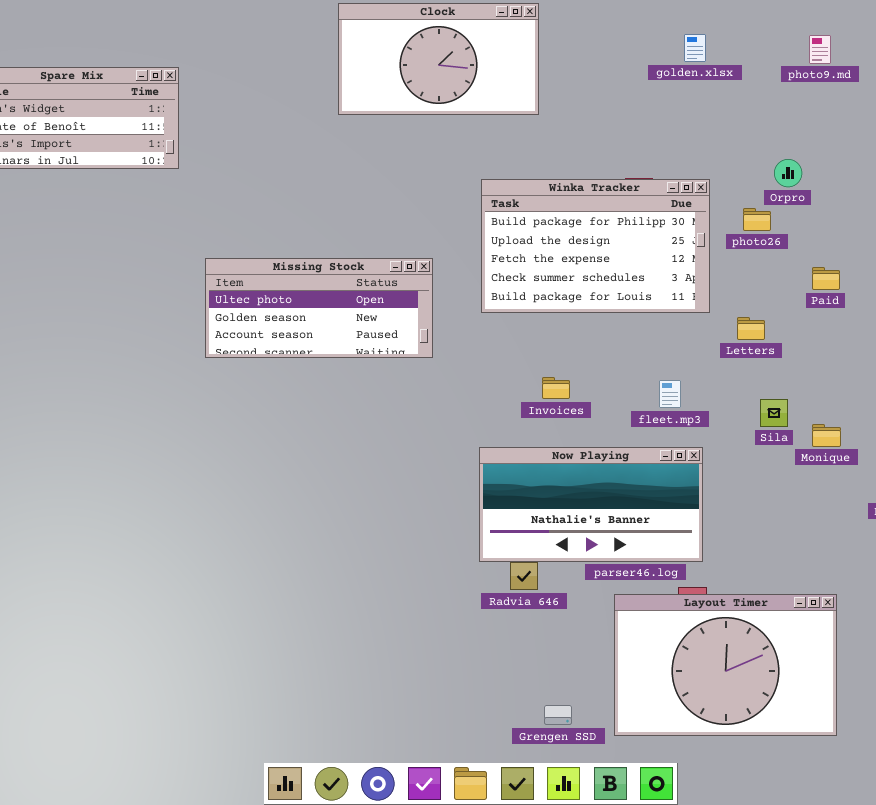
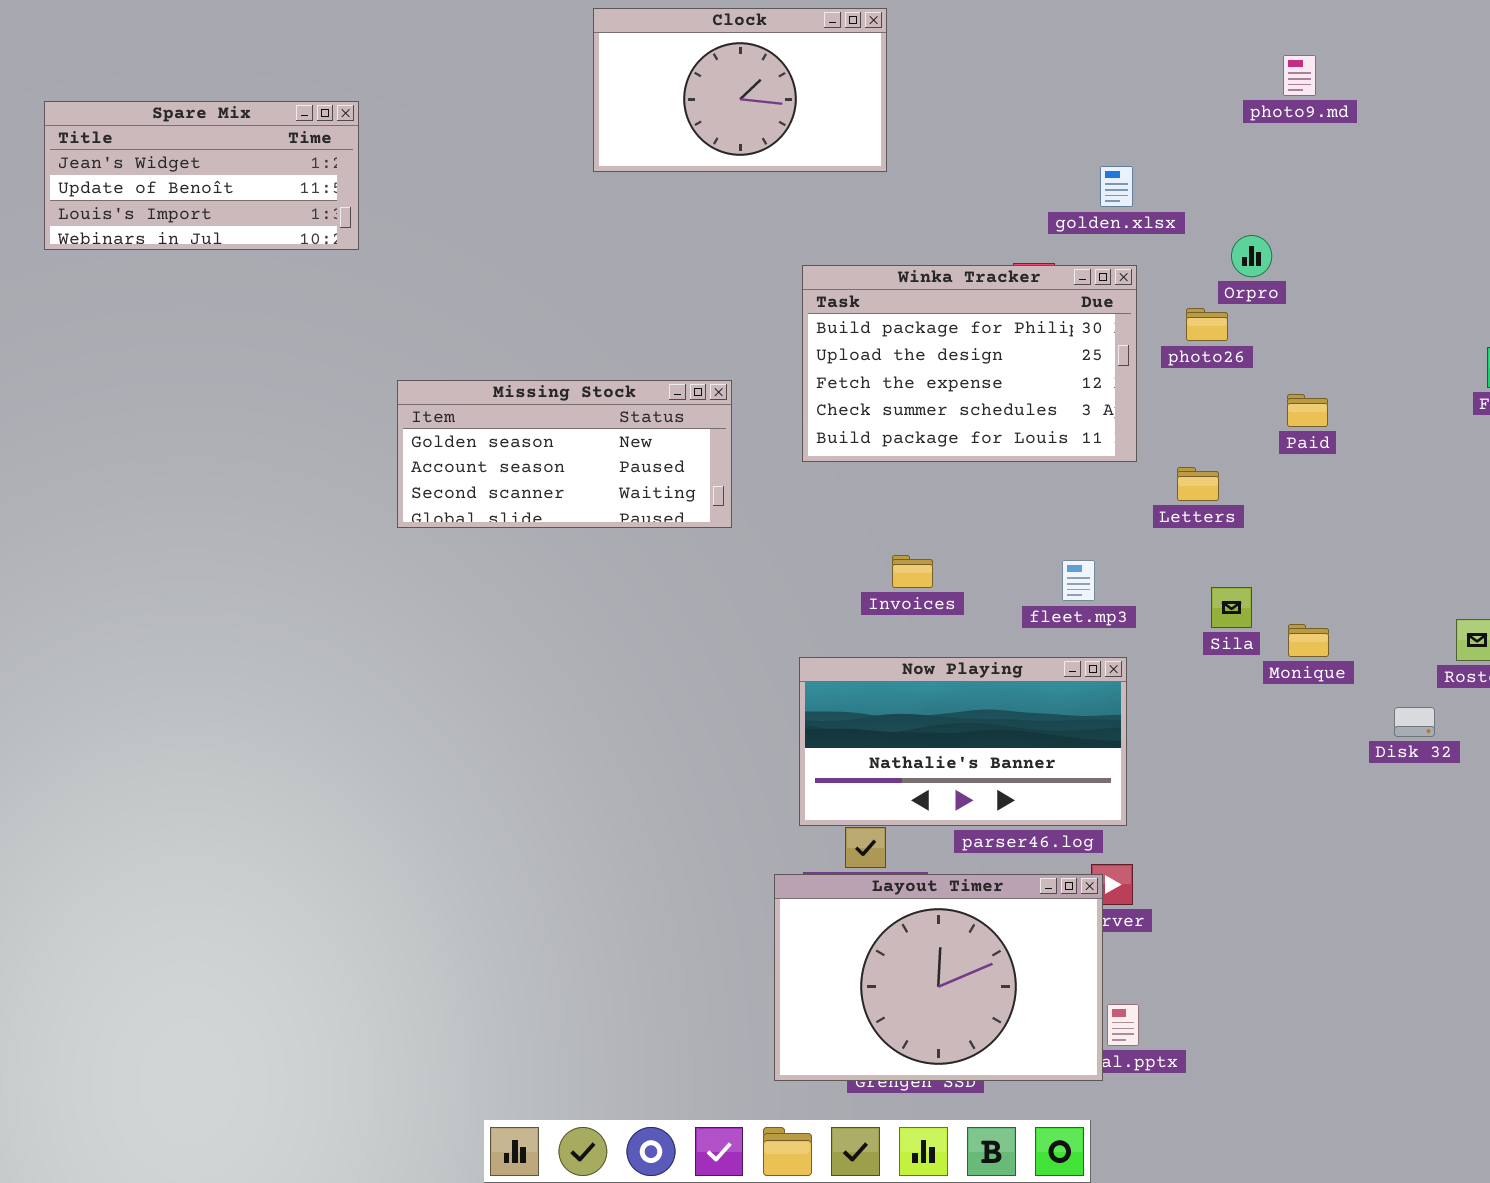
golden.xlsx: [684,34,706,62] -> [1100,166,1133,207], moved
Missing Stock: [205,258,433,358] -> [397,380,732,528], scrolled down 1 row
Layout Timer: [614,594,837,736] -> [774,874,1103,1081], moved

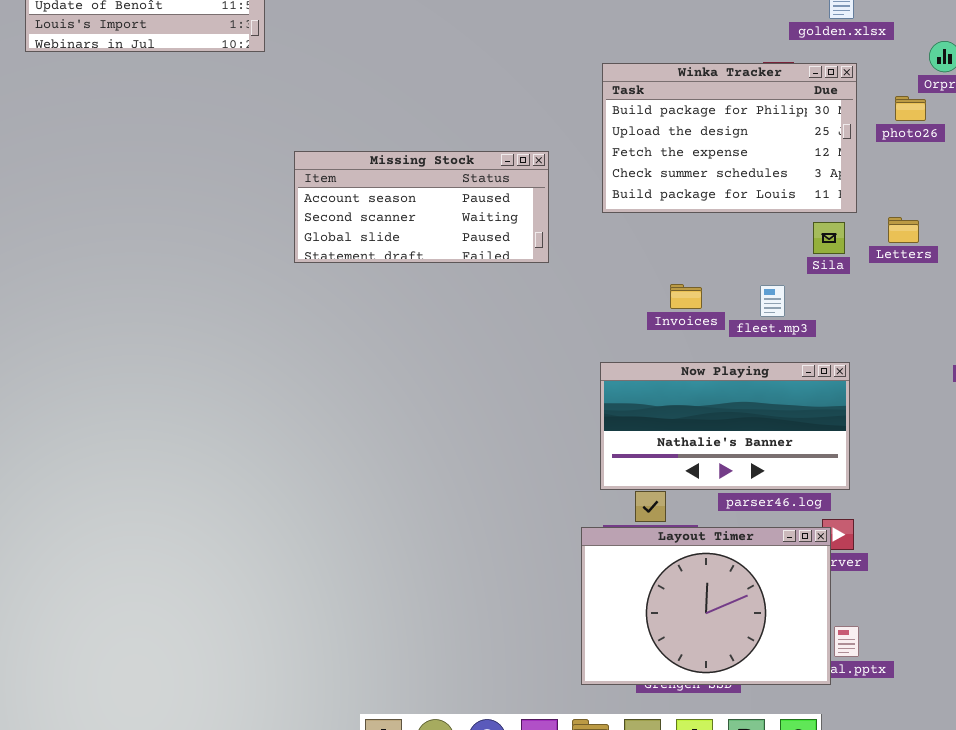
Missing Stock: [397,380,732,528] -> [294,151,549,263], scrolled down 1 row
fleet.mp3: [1062,560,1095,601] -> [760,285,785,317], moved
Sila: [1211,587,1252,628] -> [813,222,845,254], moved

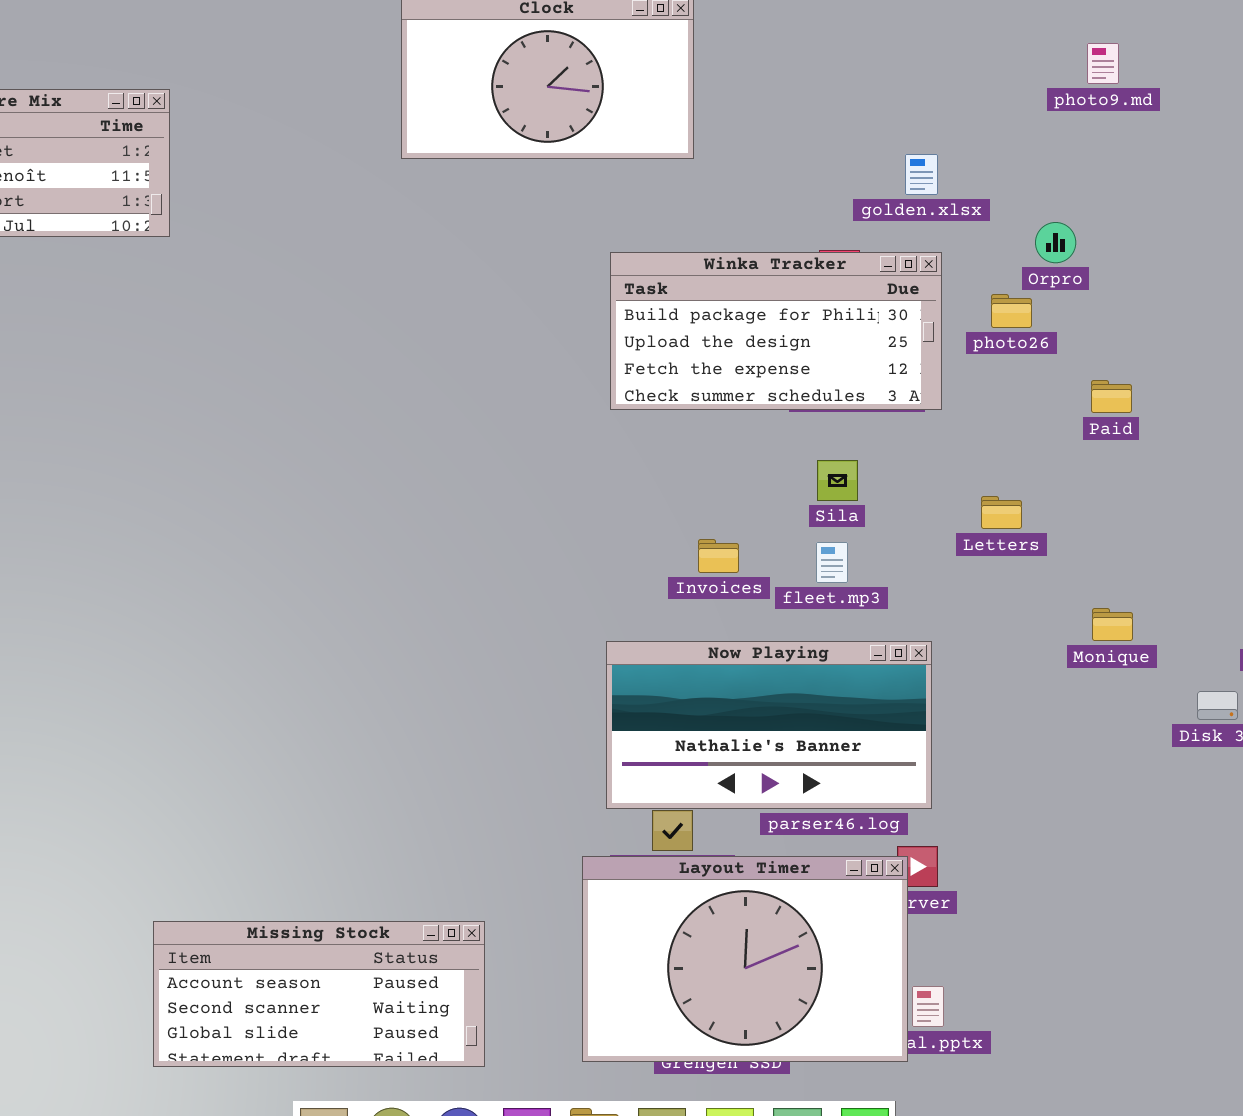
Winka Tracker: [602,63,857,213] -> [610,252,942,410], resized
Missing Stock: [294,151,549,263] -> [153,921,485,1067], moved
Letters: [888,217,919,243] -> [981,496,1022,529], moved
Sila: [813,222,845,254] -> [817,460,858,501], moved

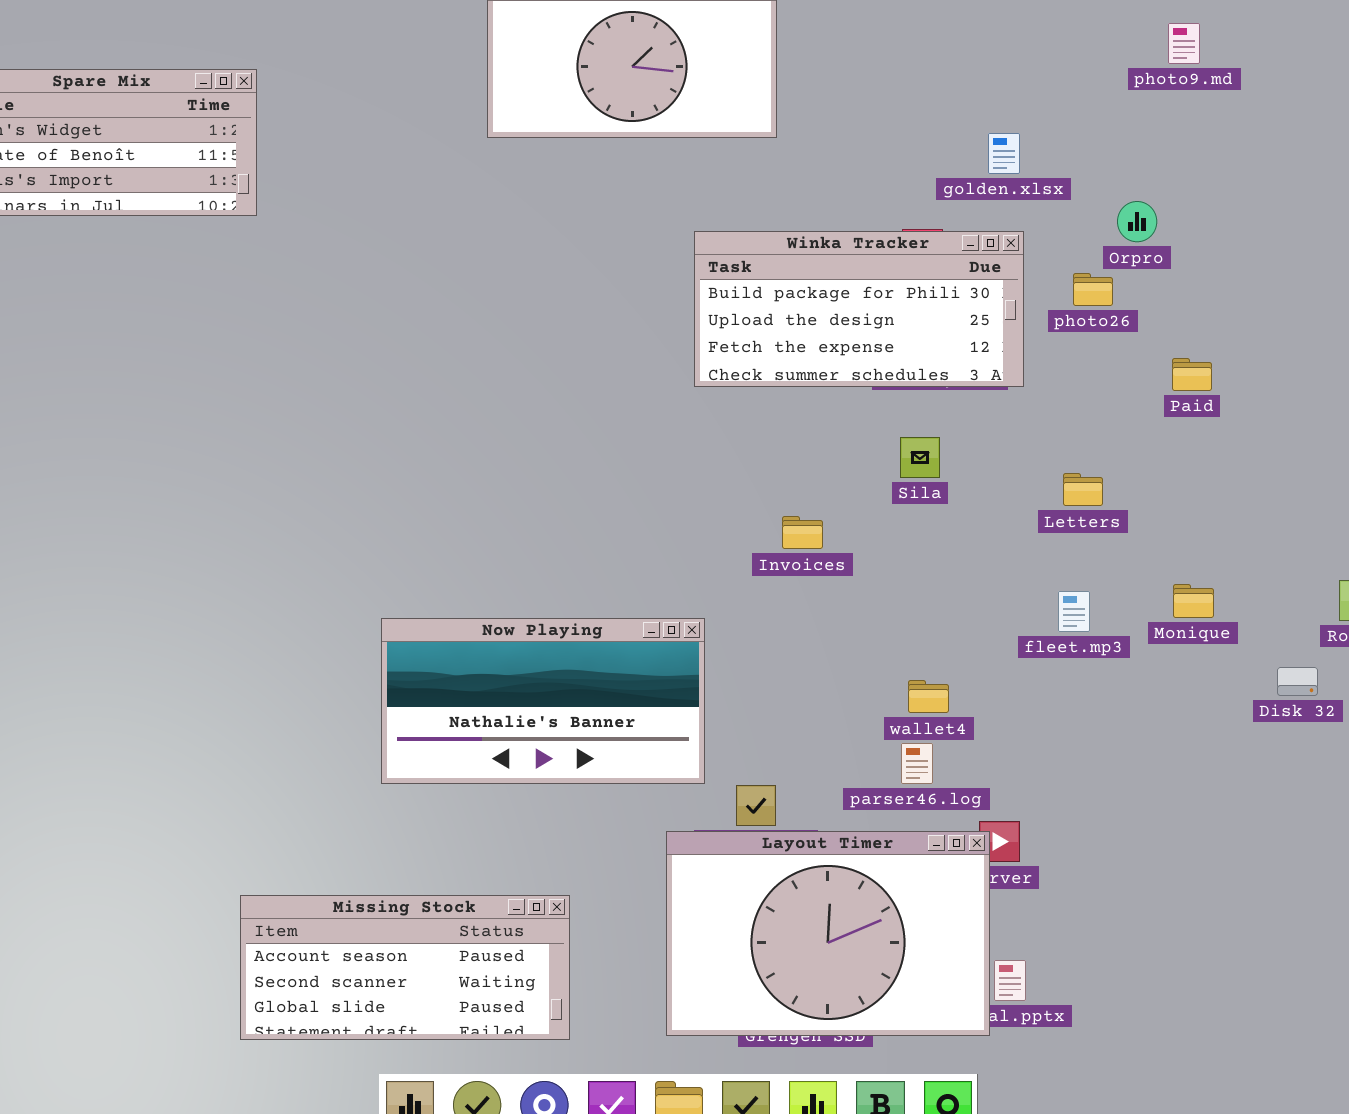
fleet.mp3: [816,542,848,583] -> [1058,591,1090,632], moved
Now Playing: [606,641,932,809] -> [381,618,705,784], moved

